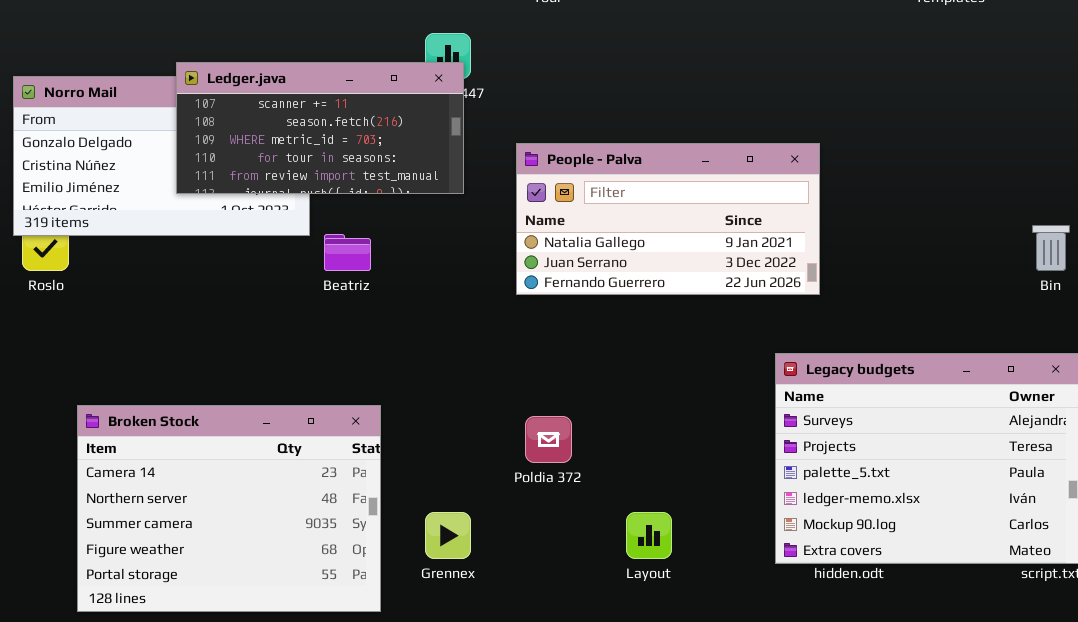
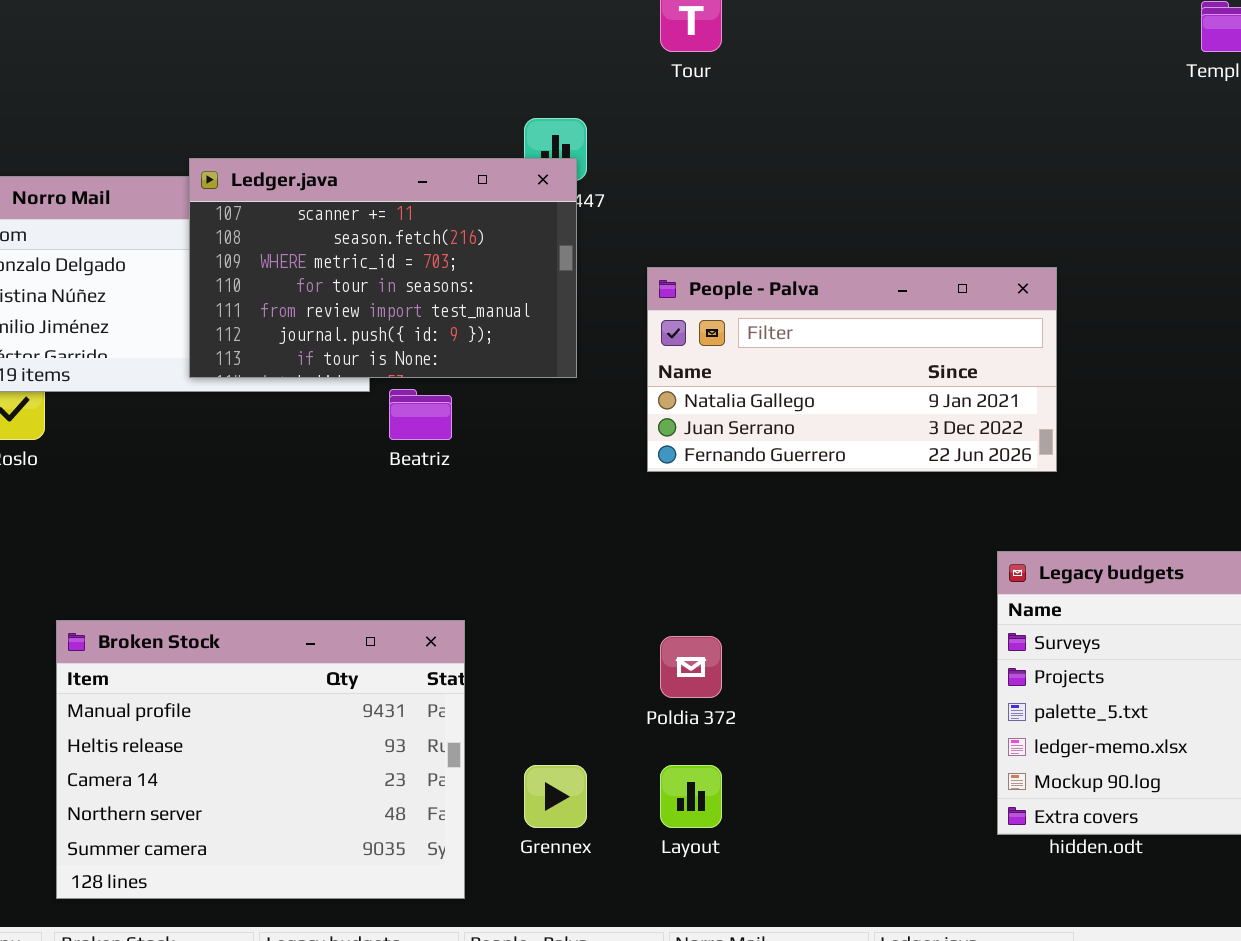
Ledger.java: [176,62,464,194] -> [189,158,577,378], resized
Broken Stock: [77,405,381,612] -> [56,620,465,899], scrolled up 2 rows
Layout: [626,512,672,559] -> [660,765,722,828], moved

